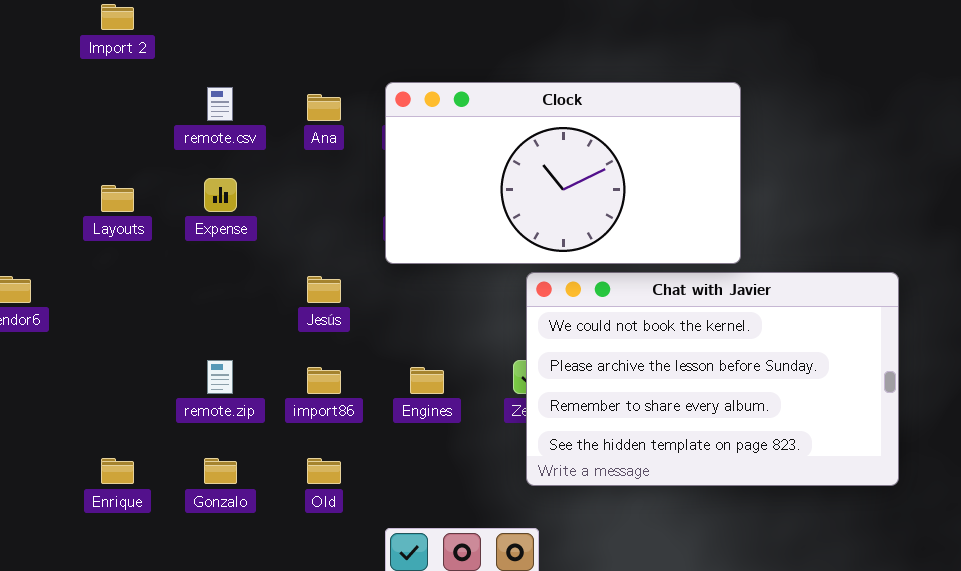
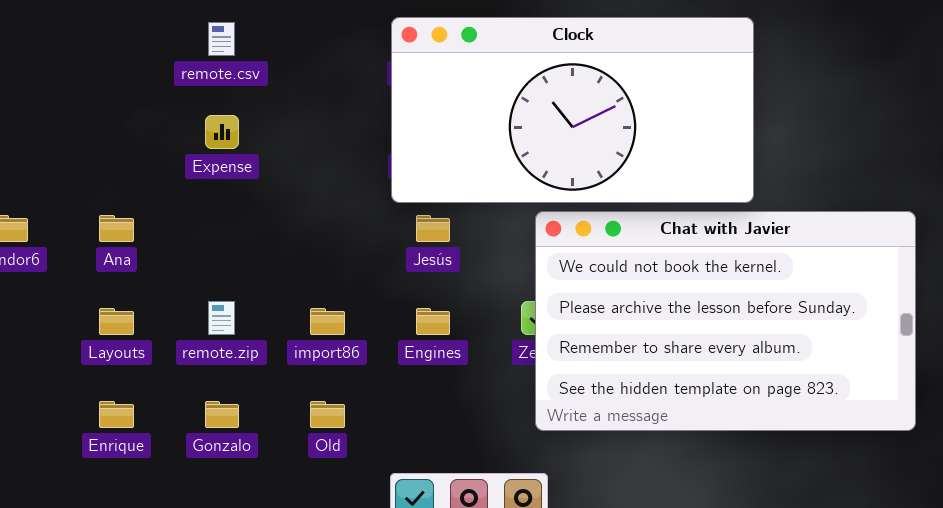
Ana: [307,94,341,121] -> [99,215,134,242], moved
Layouts: [101,185,134,212] -> [99,308,134,335], moved
Jesús: [307,276,341,303] -> [416,215,450,242], moved

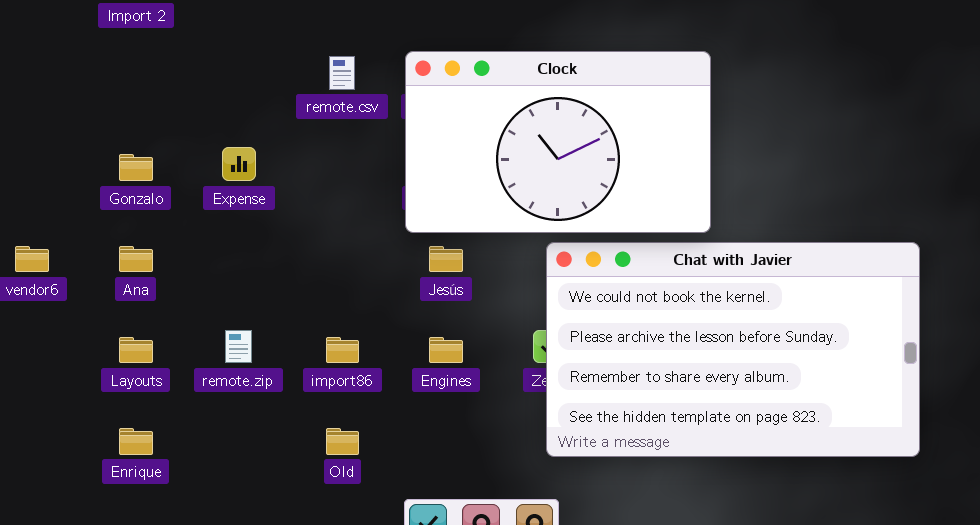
Clock: [391,17,754,203] -> [405,51,711,233], resized
remote.csv: [208,22,235,56] -> [329,56,355,90], moved
Gonzalo: [205,401,239,428] -> [119,154,153,181], moved

